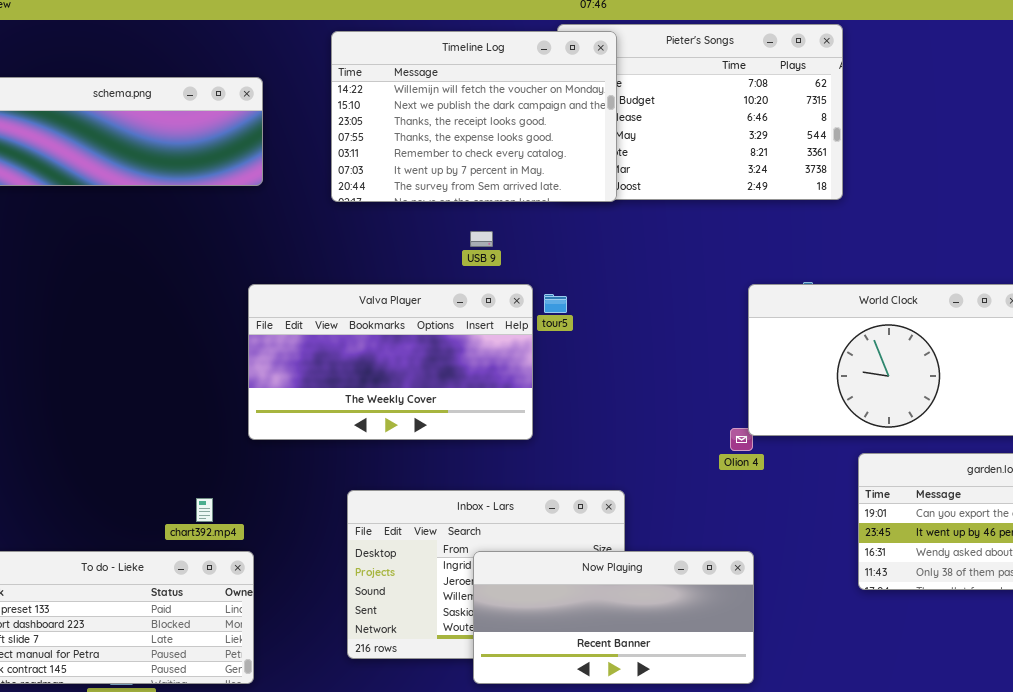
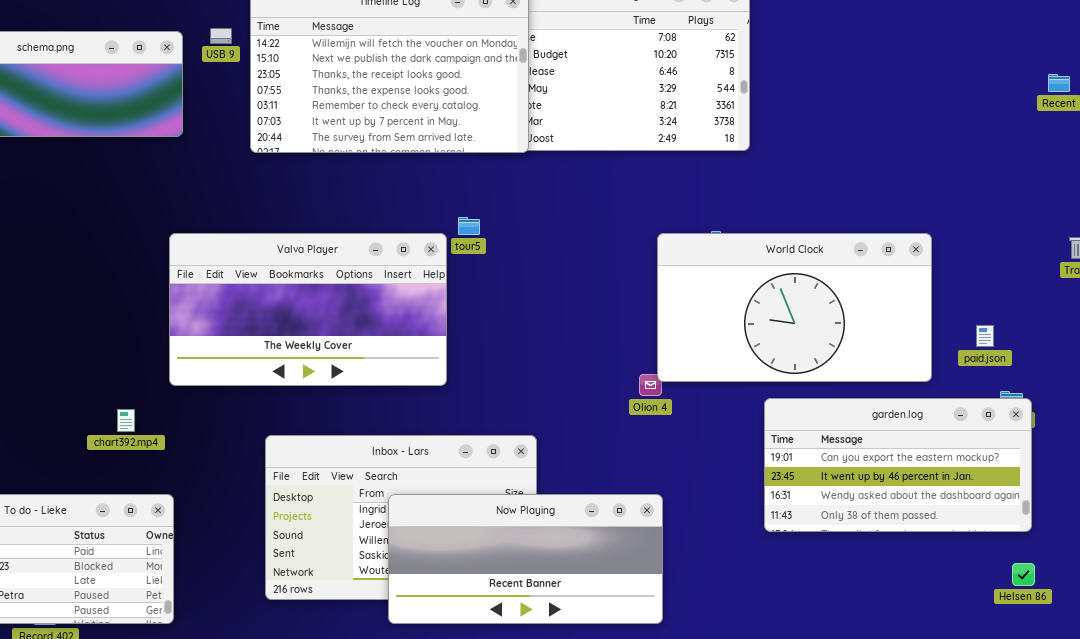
USB 9: [470,231,493,247] -> [210,28,232,44], moved
tour5: [544,294,567,313] -> [458,217,480,235], moved
chart392.mp4: [196,498,213,522] -> [117,409,135,432], moved

